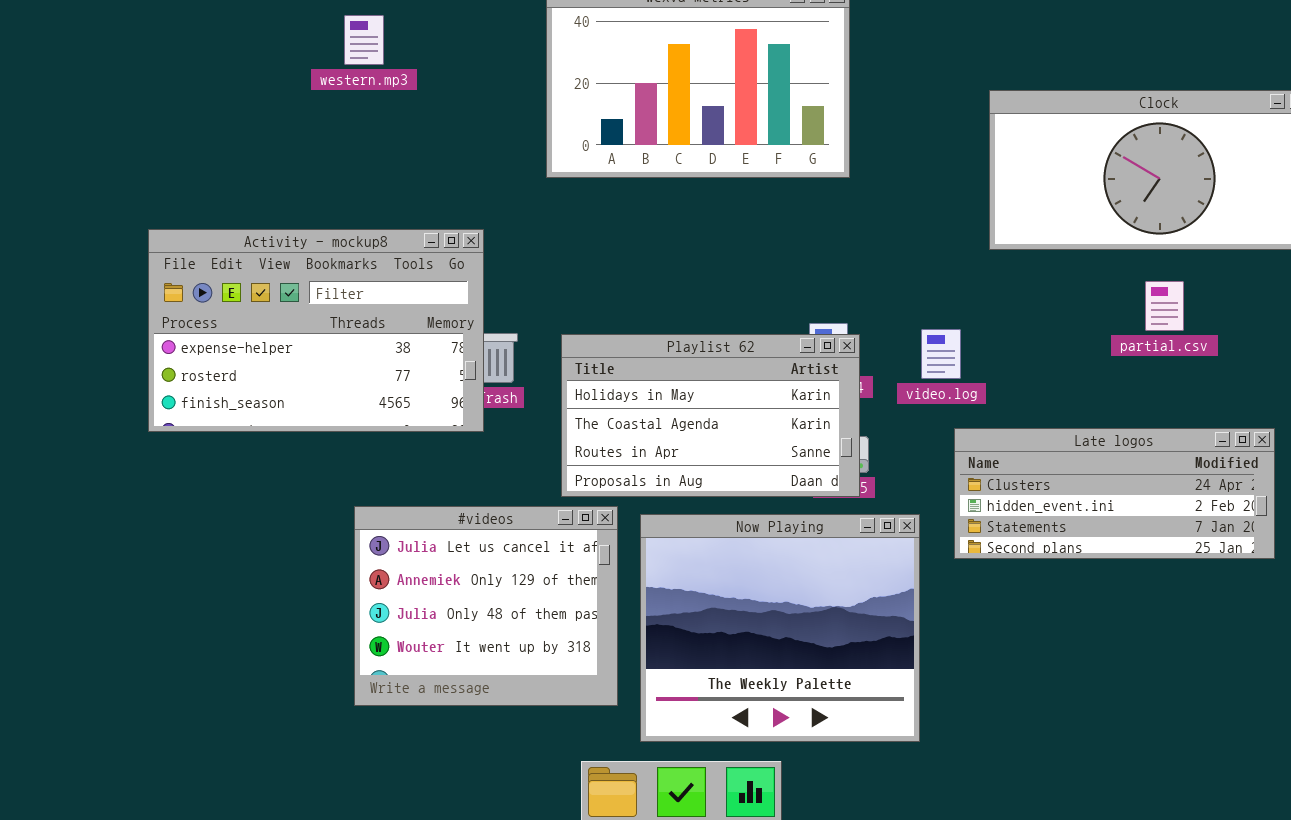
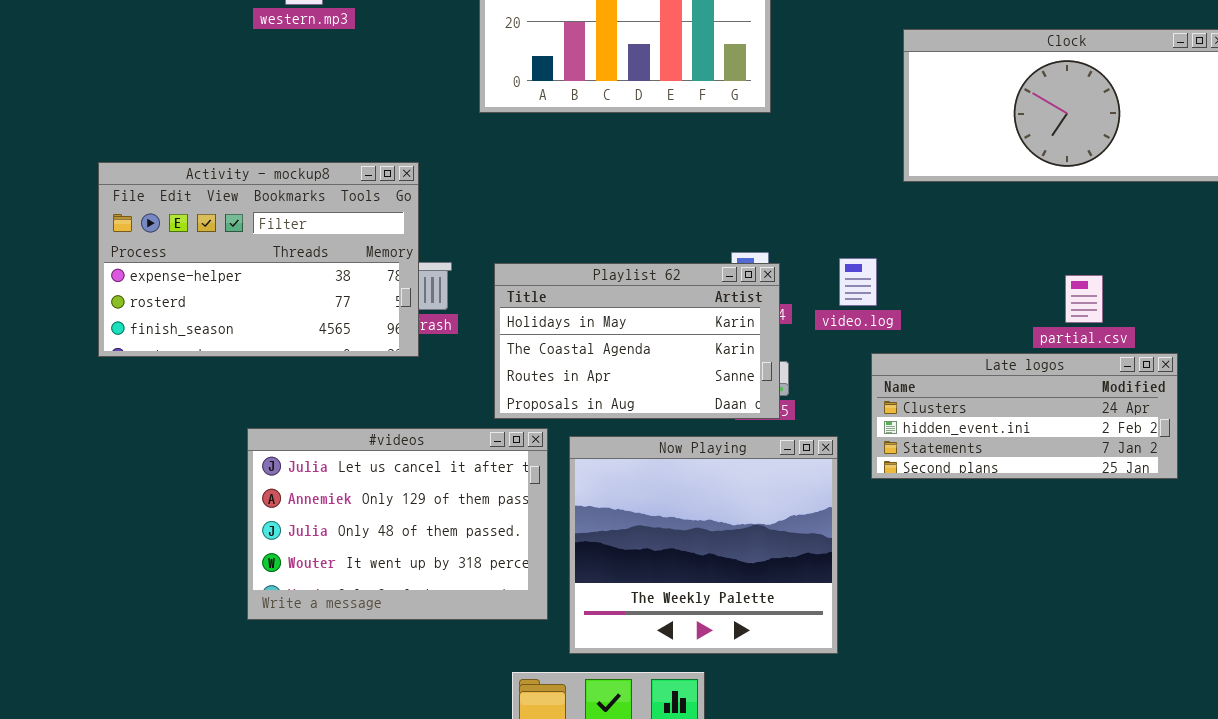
partial.csv: [1145,281,1184,331] -> [1065,275,1103,323], moved
#videos: [354,506,618,706] -> [247,428,548,620], resized

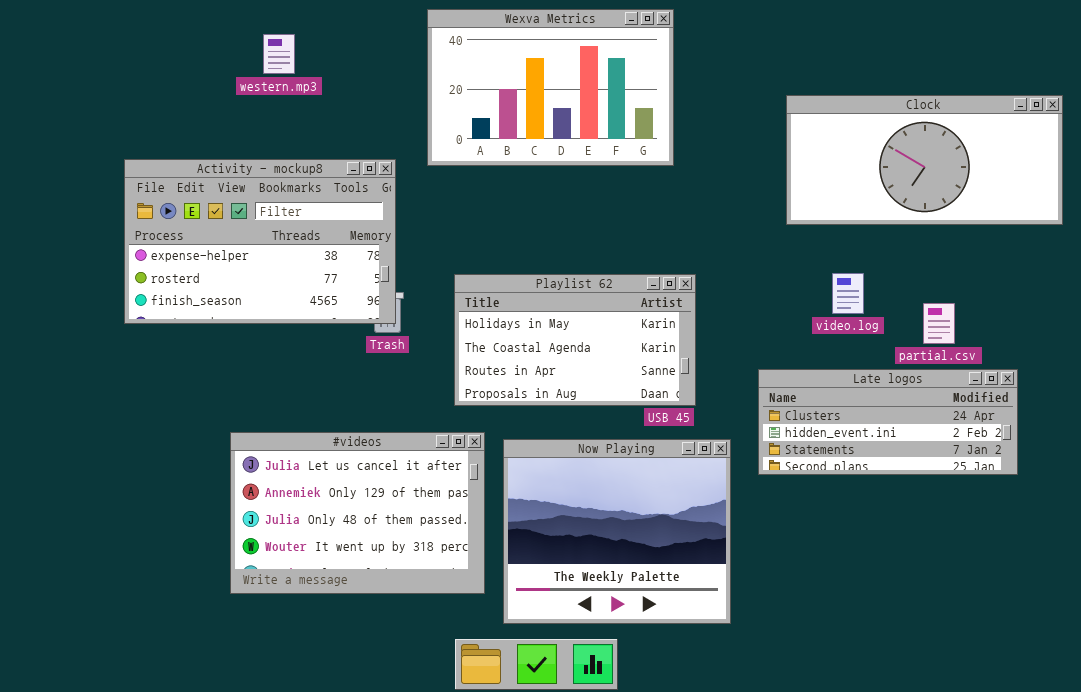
Activity - mockup8: [98,162,419,357] -> [124,159,396,324], moved
video.log: [839,258,877,306] -> [832,273,864,314], moved
Playlist 62: [494,263,780,419] -> [454,274,696,406], moved

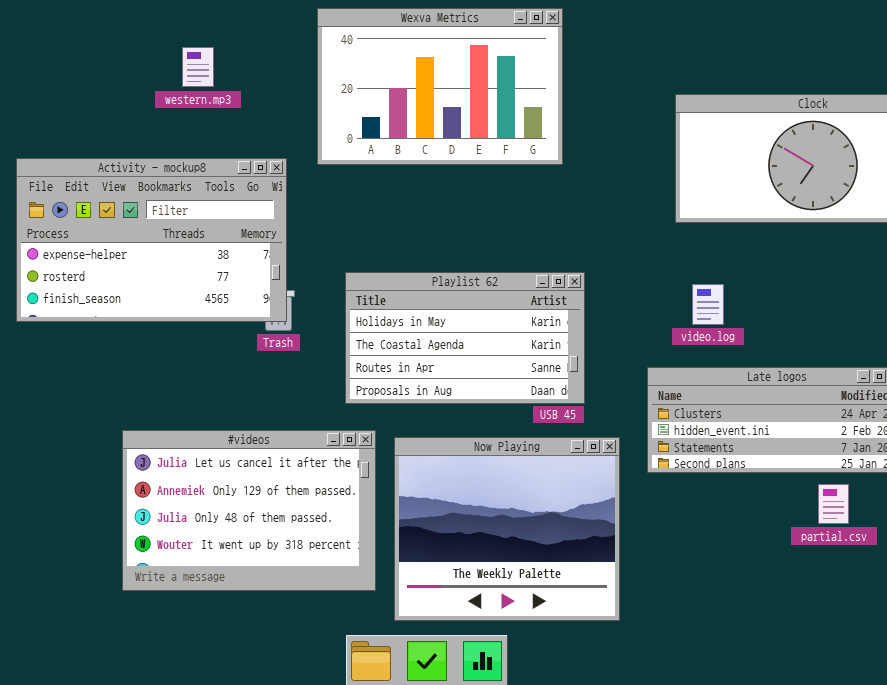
western.mp3: [263,34,295,74] -> [182,47,214,87], moved
video.log: [832,273,864,314] -> [692,284,724,325], moved
partial.csv: [923,303,955,344] -> [818,484,849,524], moved

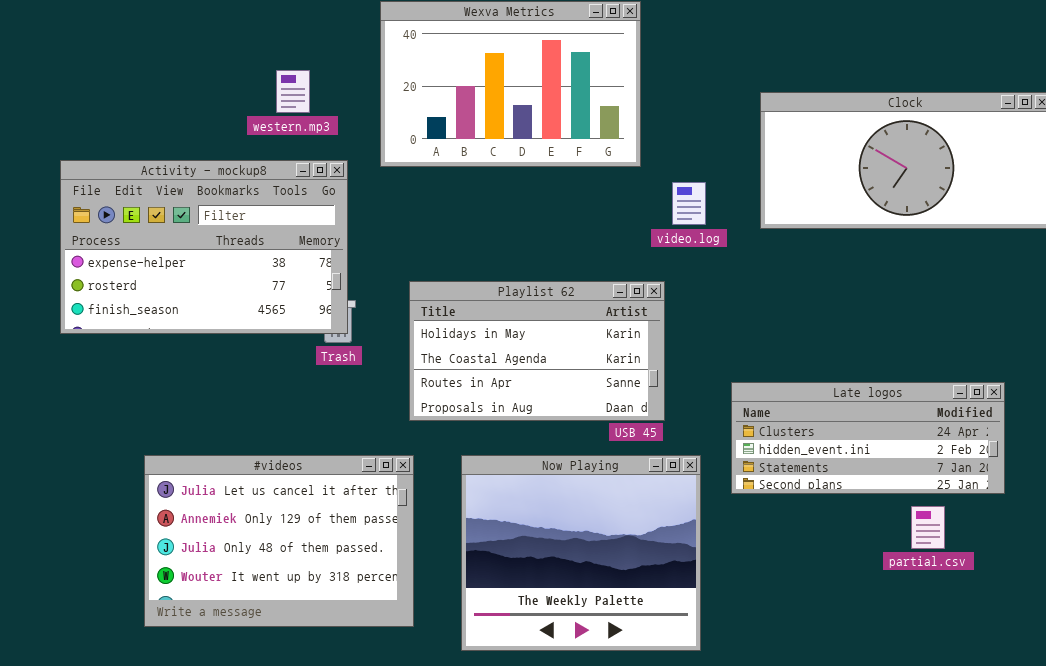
western.mp3: [182,47,214,87] -> [276,70,310,113], moved
video.log: [692,284,724,325] -> [672,182,706,225], moved
#videos: [122,430,376,591] -> [144,455,414,627], moved

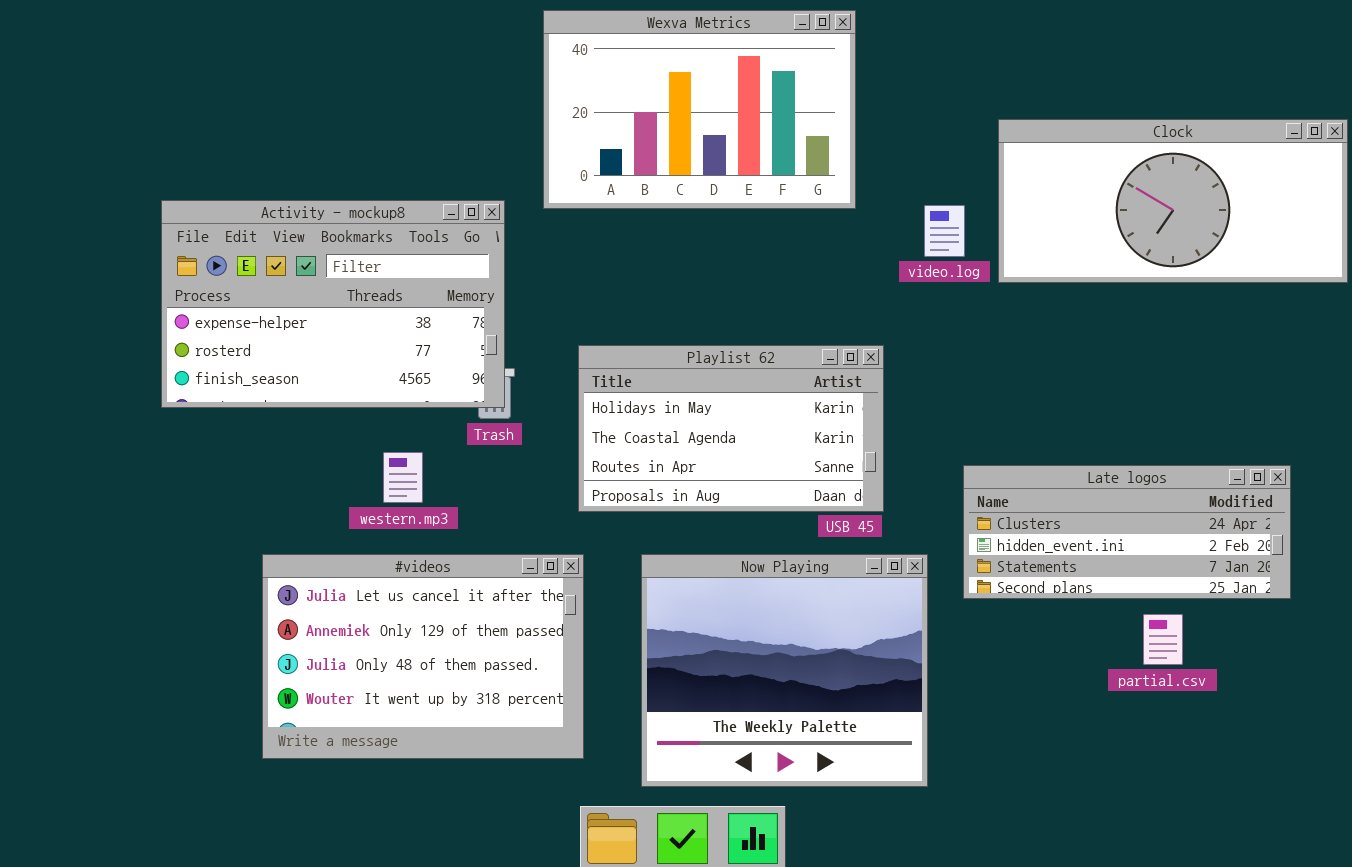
western.mp3: [276,70,310,113] -> [383,452,423,503], moved
video.log: [672,182,706,225] -> [924,205,965,257], moved
partial.csv: [911,506,945,549] -> [1143,614,1183,665], moved

